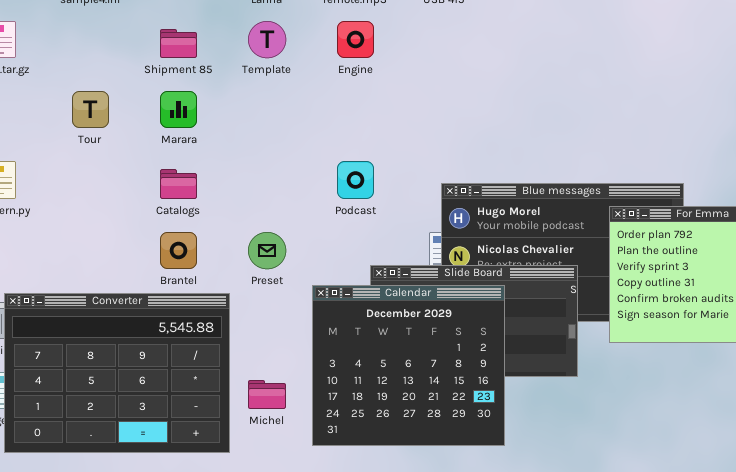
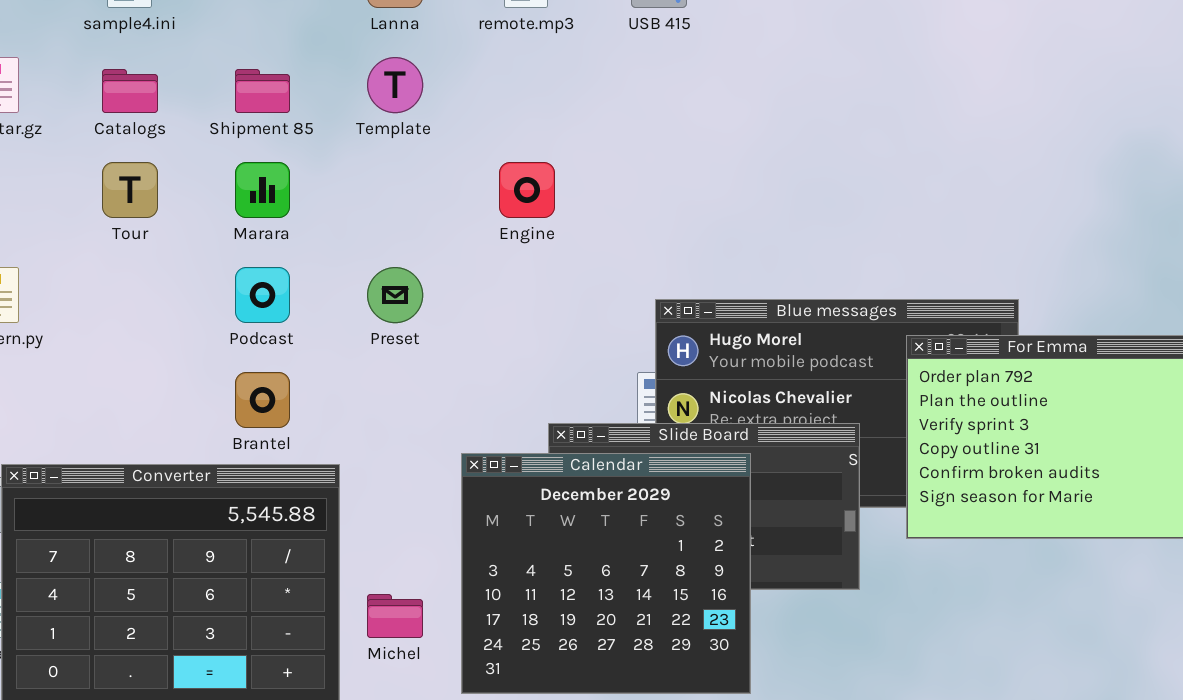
Engine: [337,21,374,58] -> [499,162,555,218], moved
Podcast: [337,161,374,199] -> [235,267,290,323], moved
Catalogs: [160,169,197,199] -> [102,69,158,113], moved
Preset: [248,232,286,269] -> [367,267,423,323], moved

